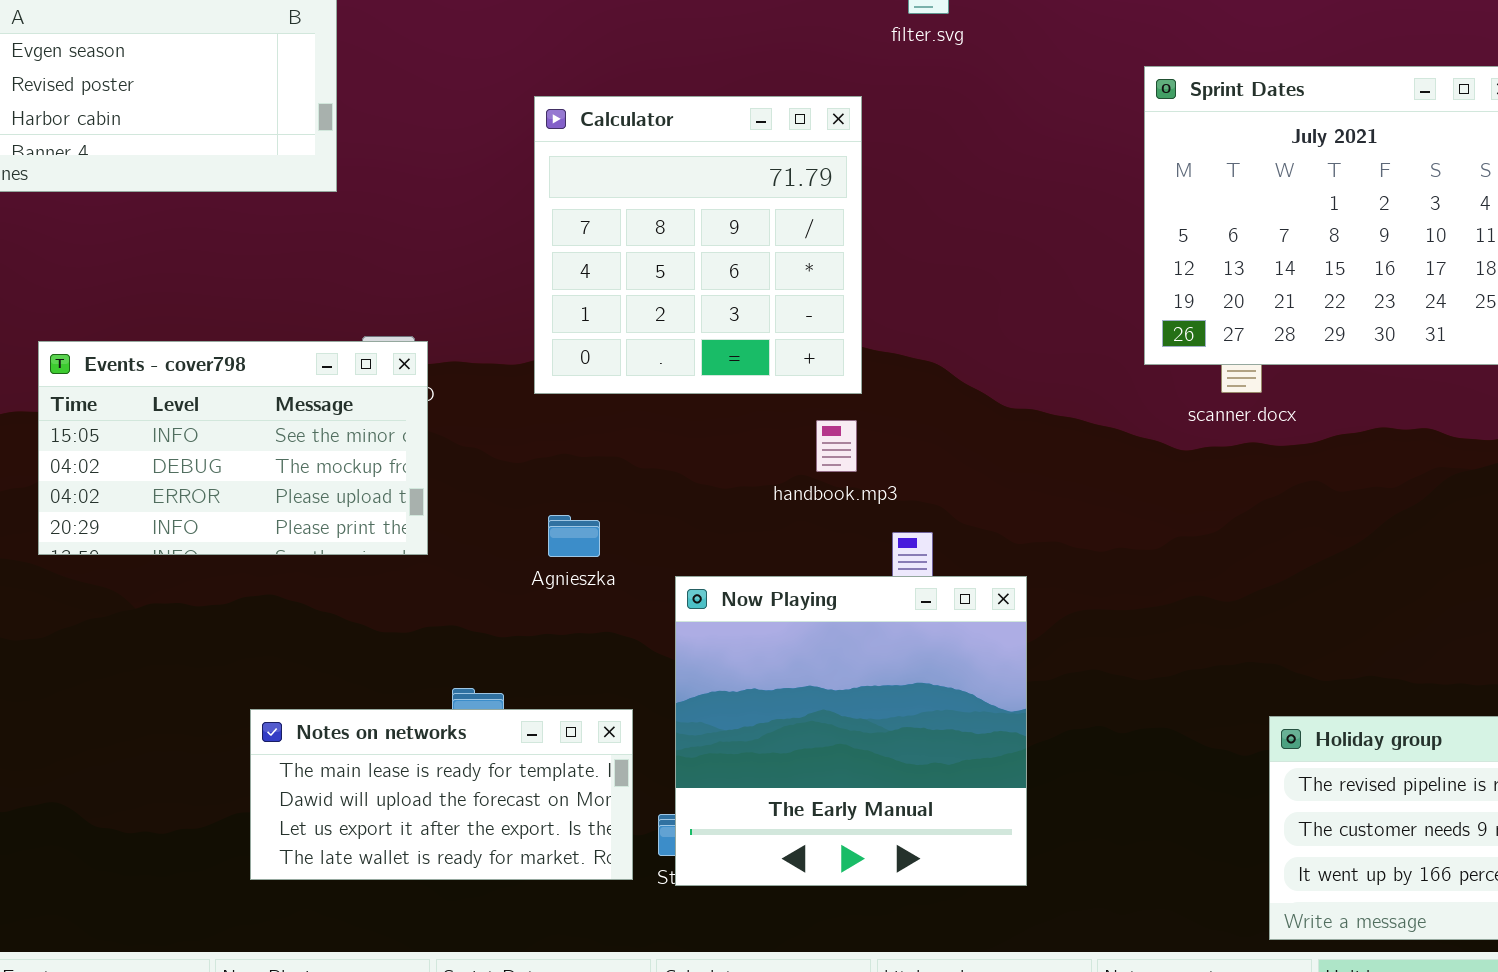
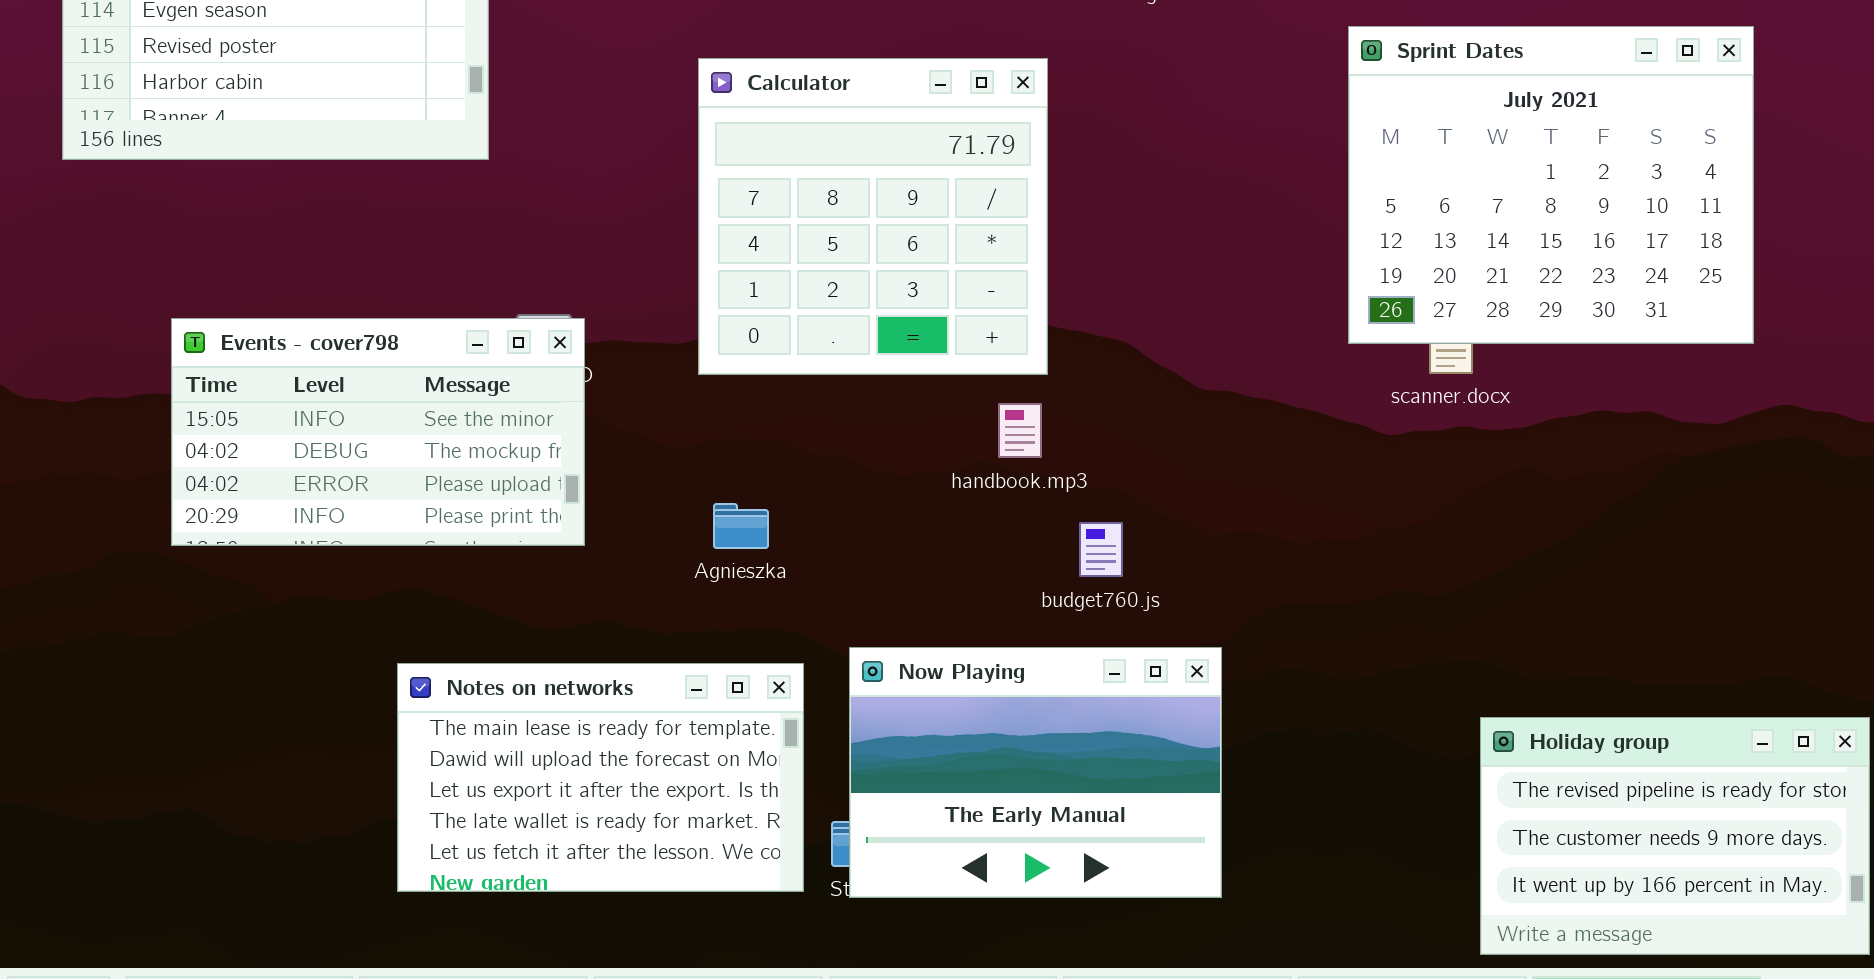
Now Playing: [675,576,1027,886] -> [849,647,1222,898], resized
Notes on networks: [250,709,633,880] -> [397,663,804,892], resized

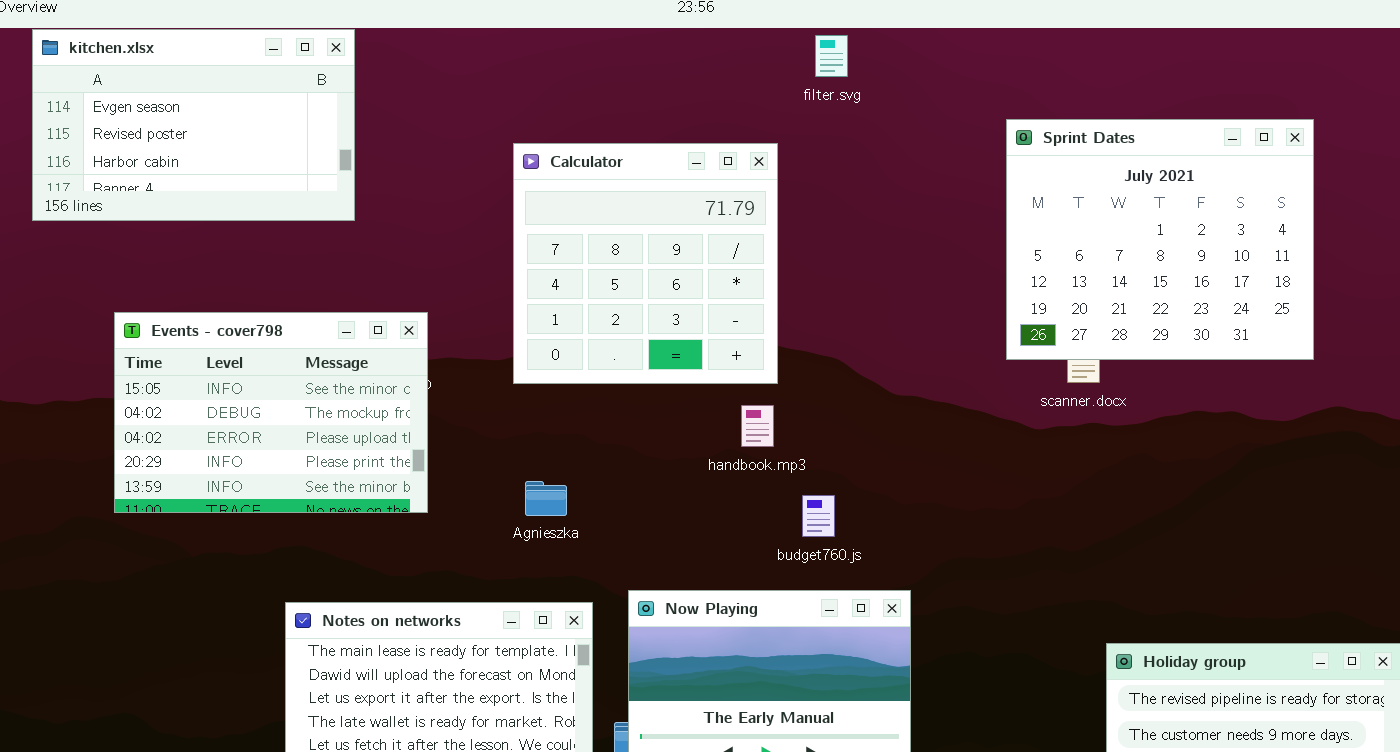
Events - cover798: [171,318,585,546] -> [114,312,428,513], resized

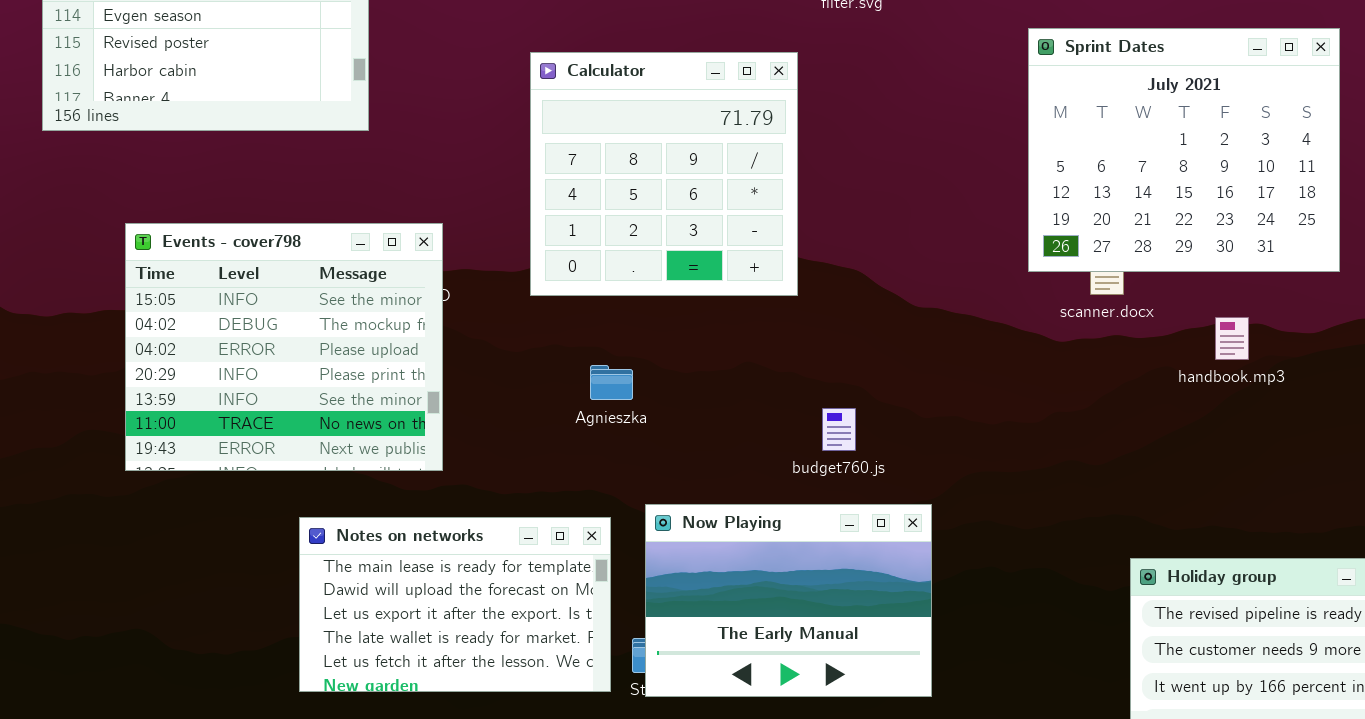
Events - cover798: [114,312,428,513] -> [125,223,443,471], resized
handbook.mp3: [741,405,774,447] -> [1215,317,1249,360], moved
Agnieszka: [525,481,567,516] -> [590,365,633,400], moved

